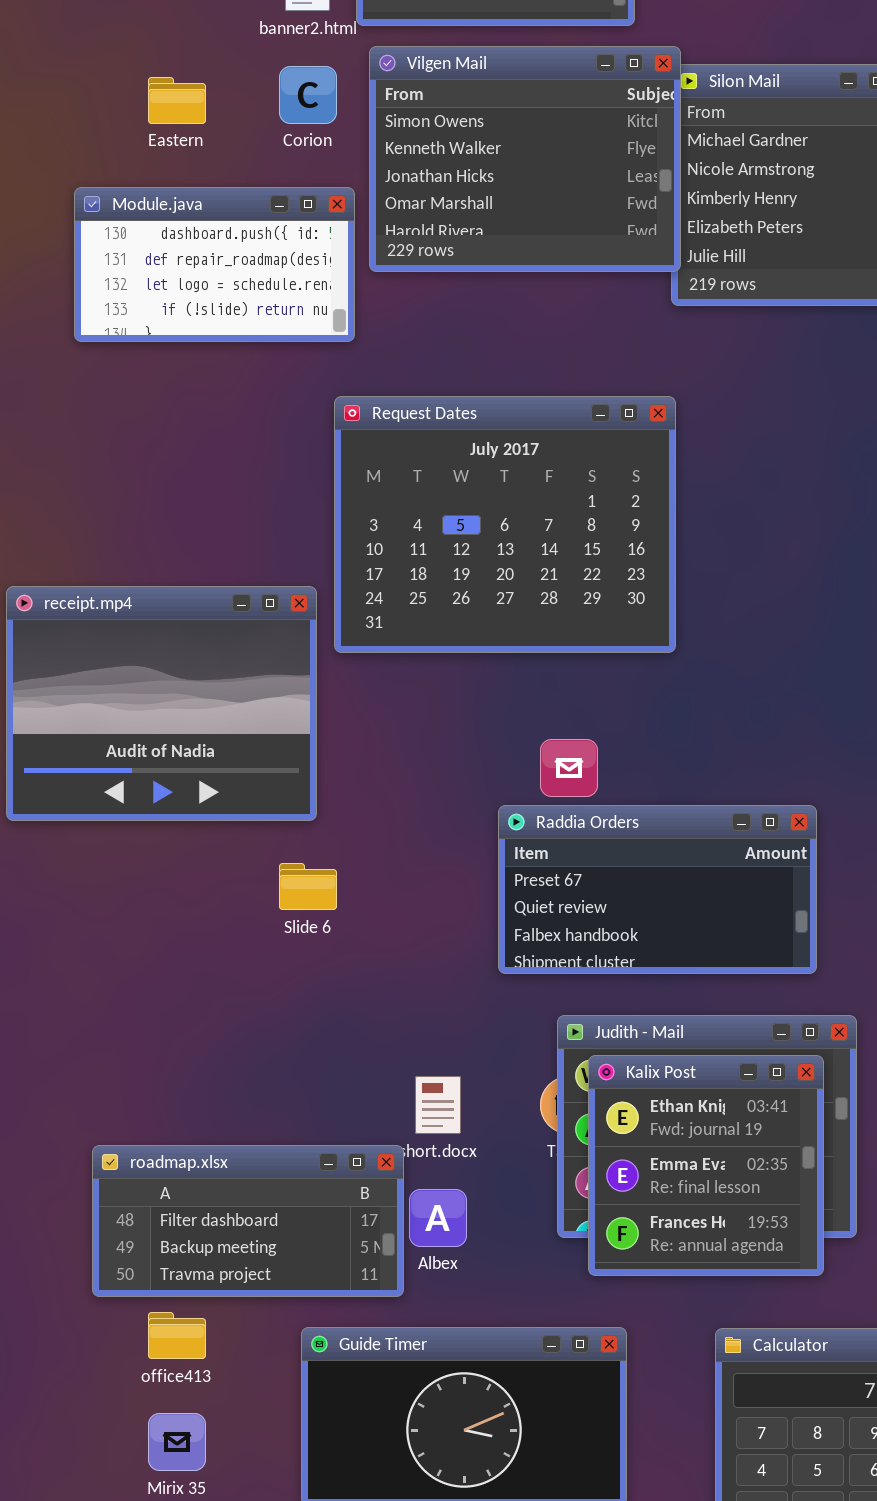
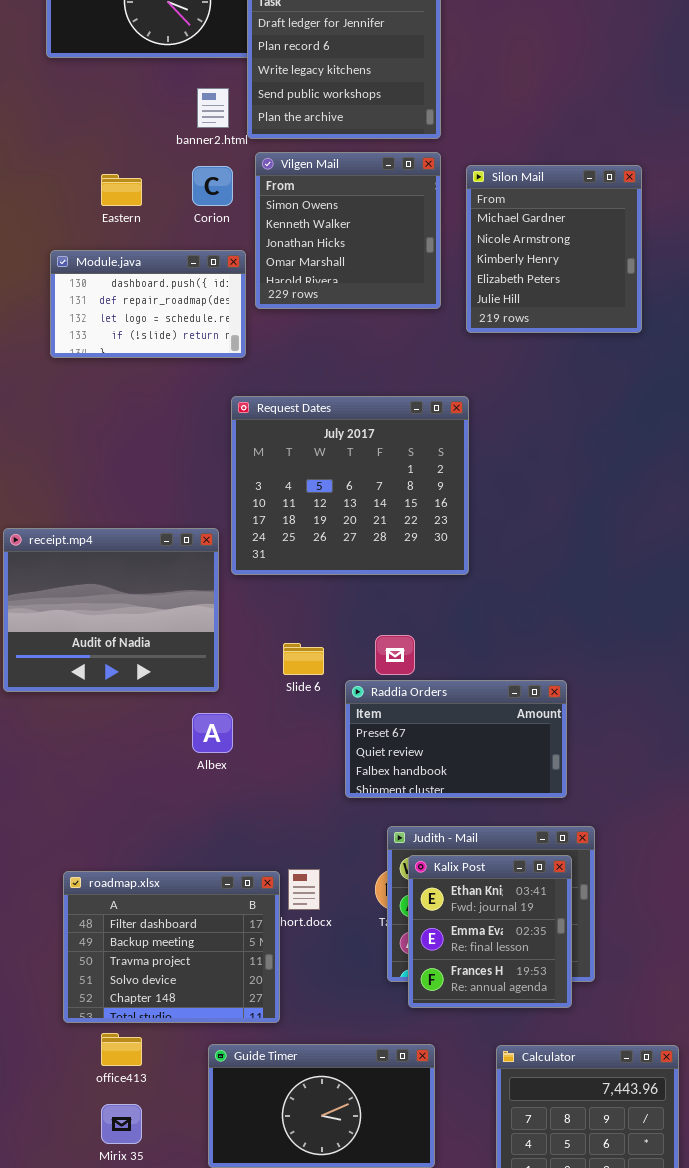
Vilgen Mail: [369,46,681,272] -> [255,152,441,309], resized
Slide 6: [279,863,337,910] -> [283,643,324,675], moved
roadmap.xlsx: [92,1145,404,1297] -> [63,871,280,1023], resized
Albex: [409,1189,467,1247] -> [192,713,233,753], moved

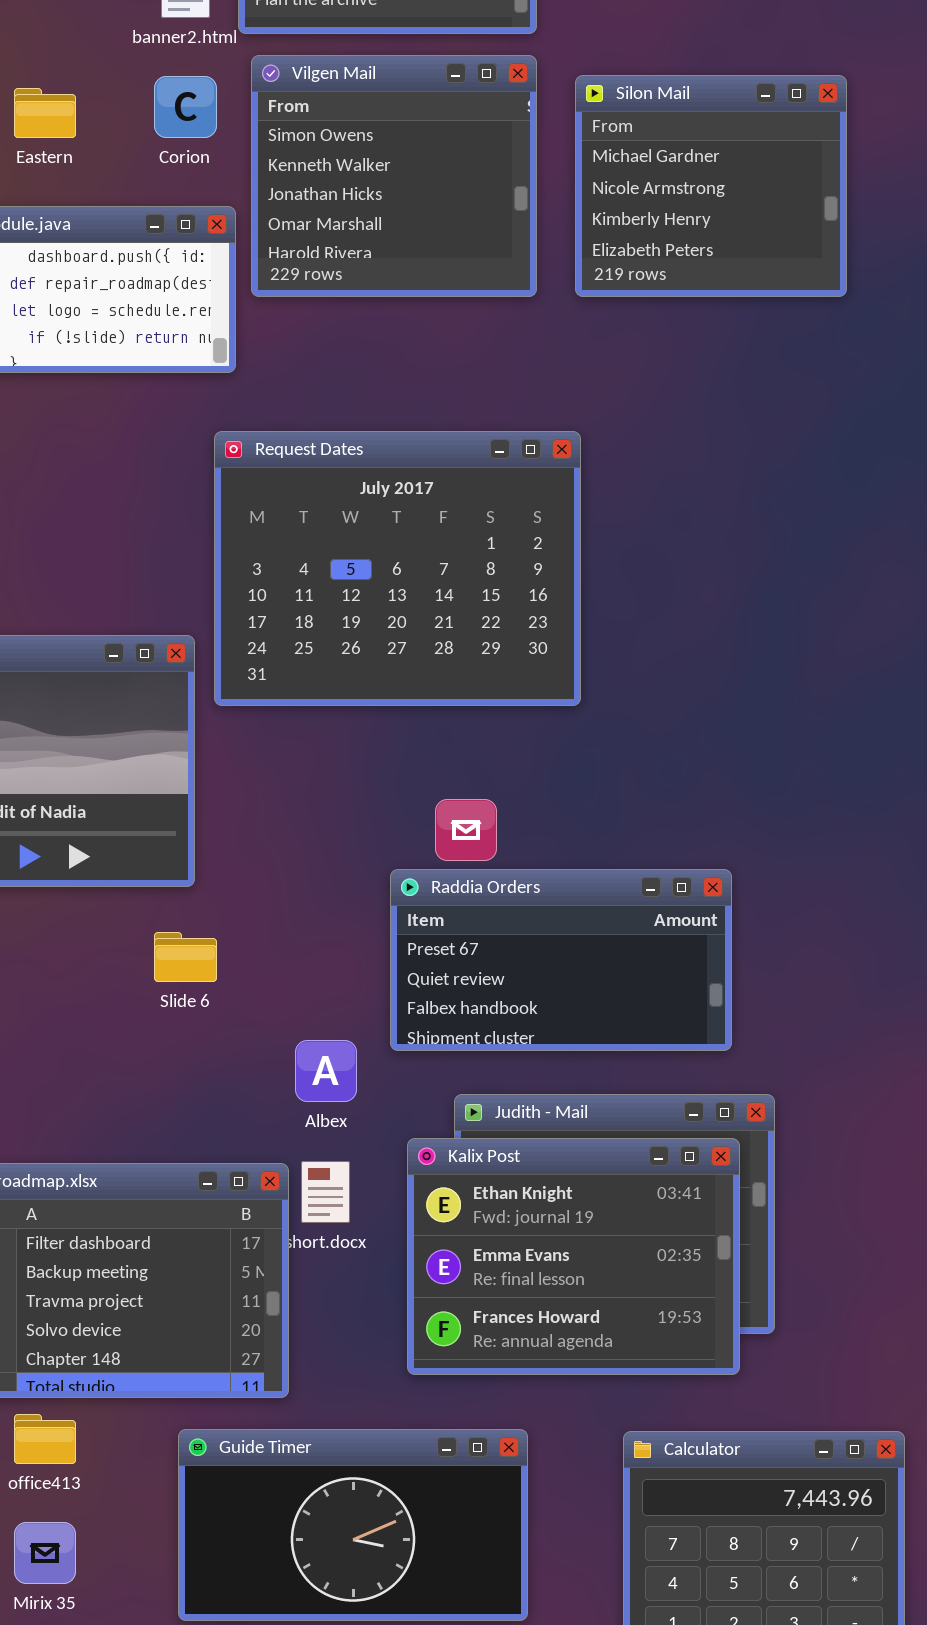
Silon Mail: [466,165,642,333] -> [575,75,847,297], resized
Slide 6: [283,643,324,675] -> [154,932,217,982], moved
Albex: [192,713,233,753] -> [295,1040,357,1102], moved
Kalix Post: [408,855,572,1008] -> [407,1138,740,1375], resized

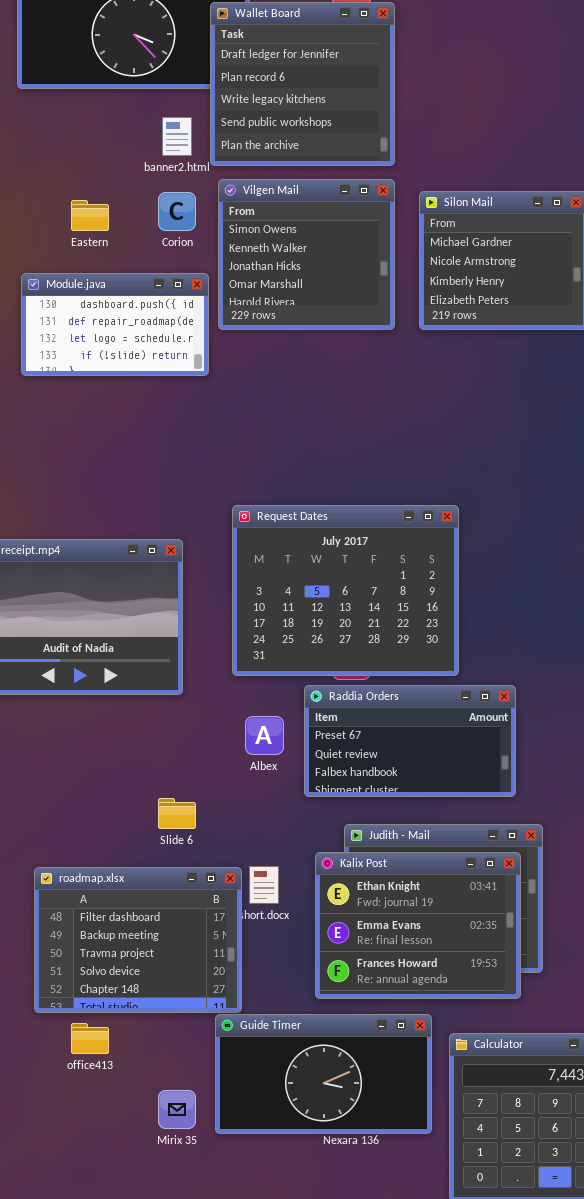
Request Dates: [214,431,581,706] -> [232,505,459,676], moved
Slide 6: [154,932,217,982] -> [158,798,196,829], moved
Albex: [295,1040,357,1102] -> [245,716,284,755], moved
Guide Timer: [178,1429,528,1621] -> [215,1014,432,1134], moved
Mirix 35: [14,1522,76,1584] -> [158,1090,196,1129], moved

